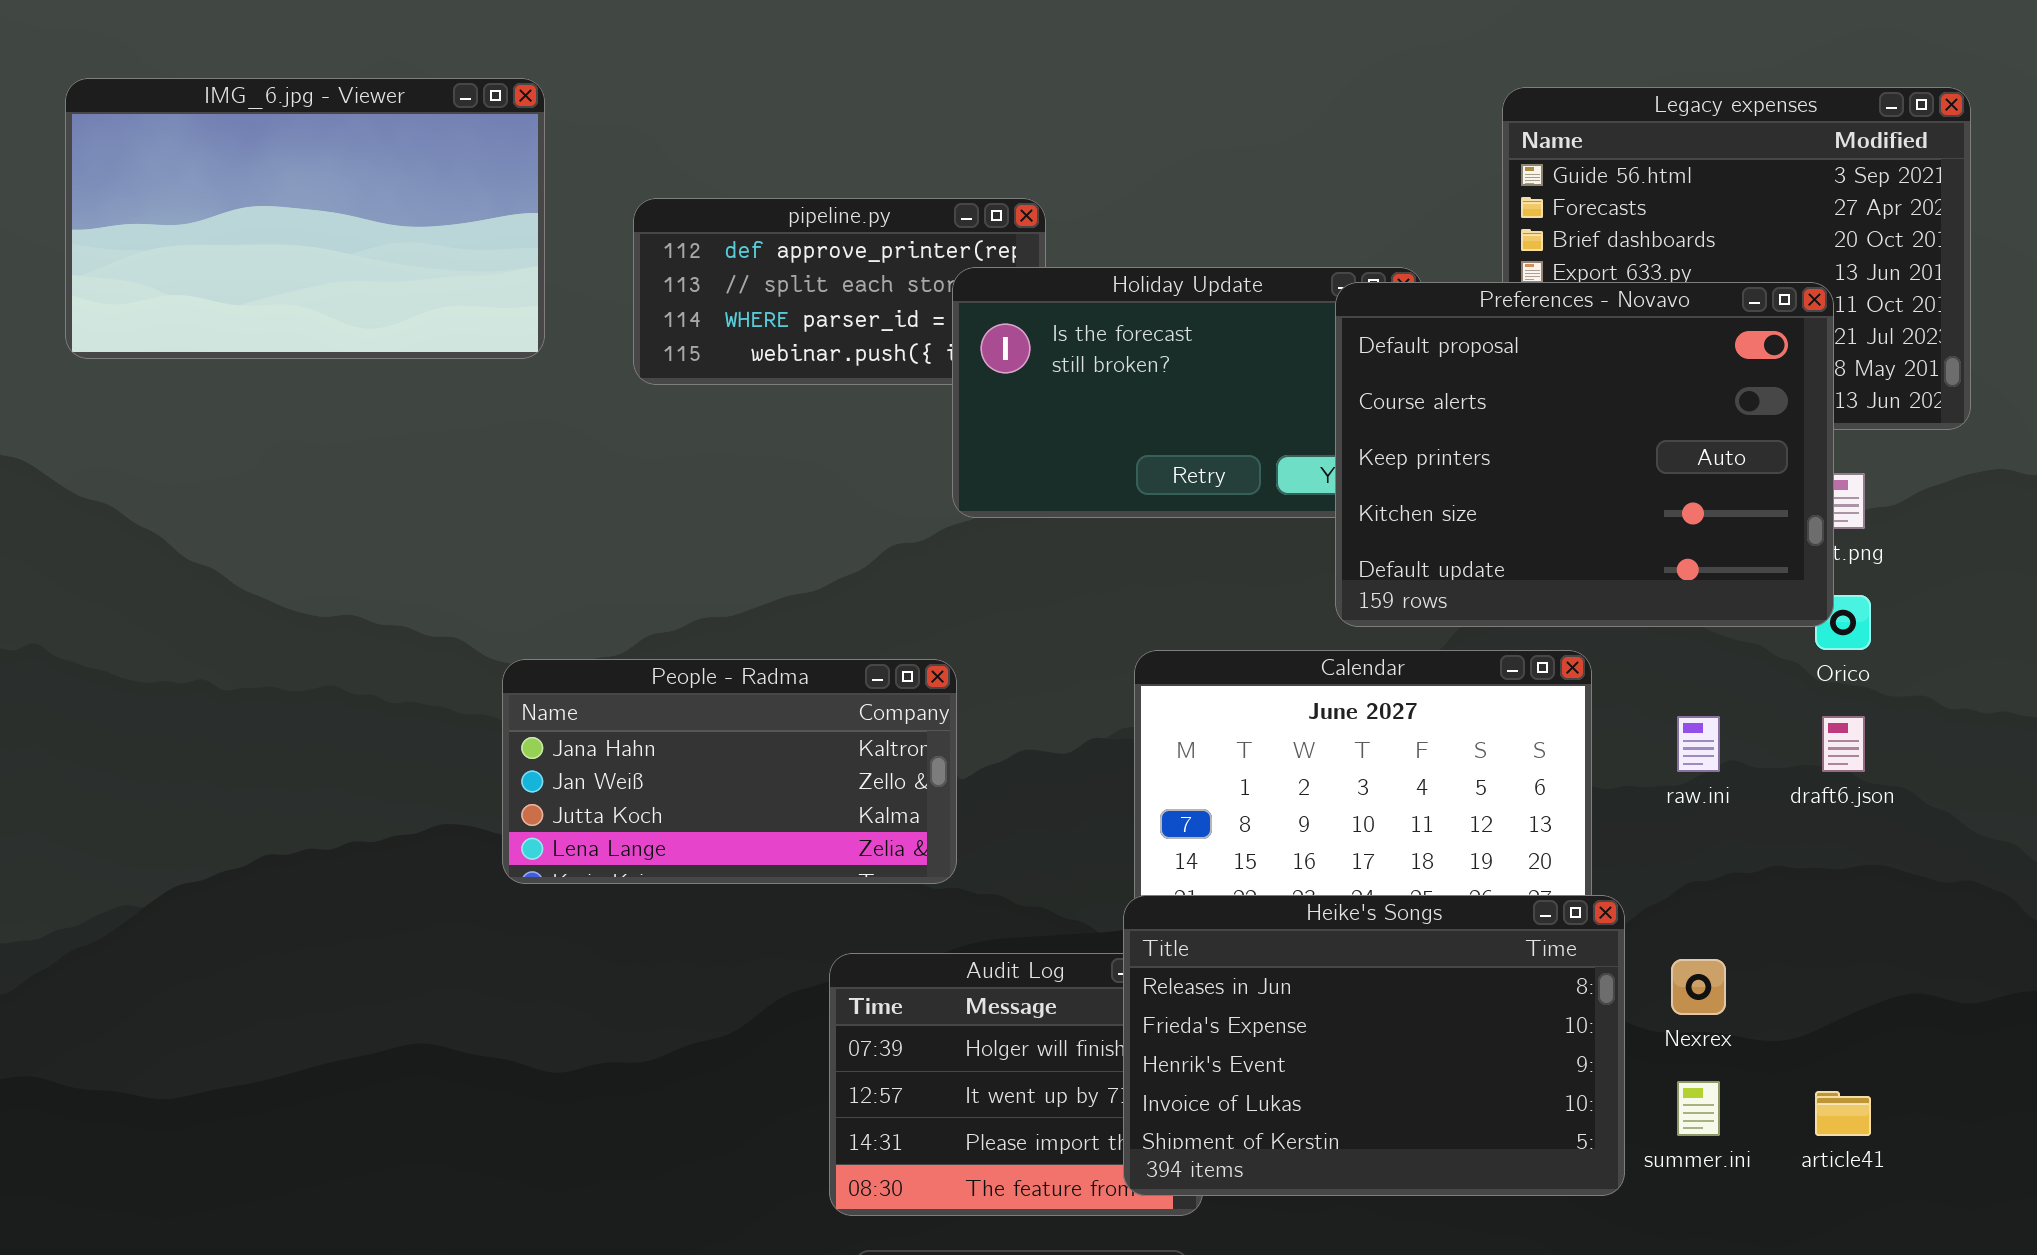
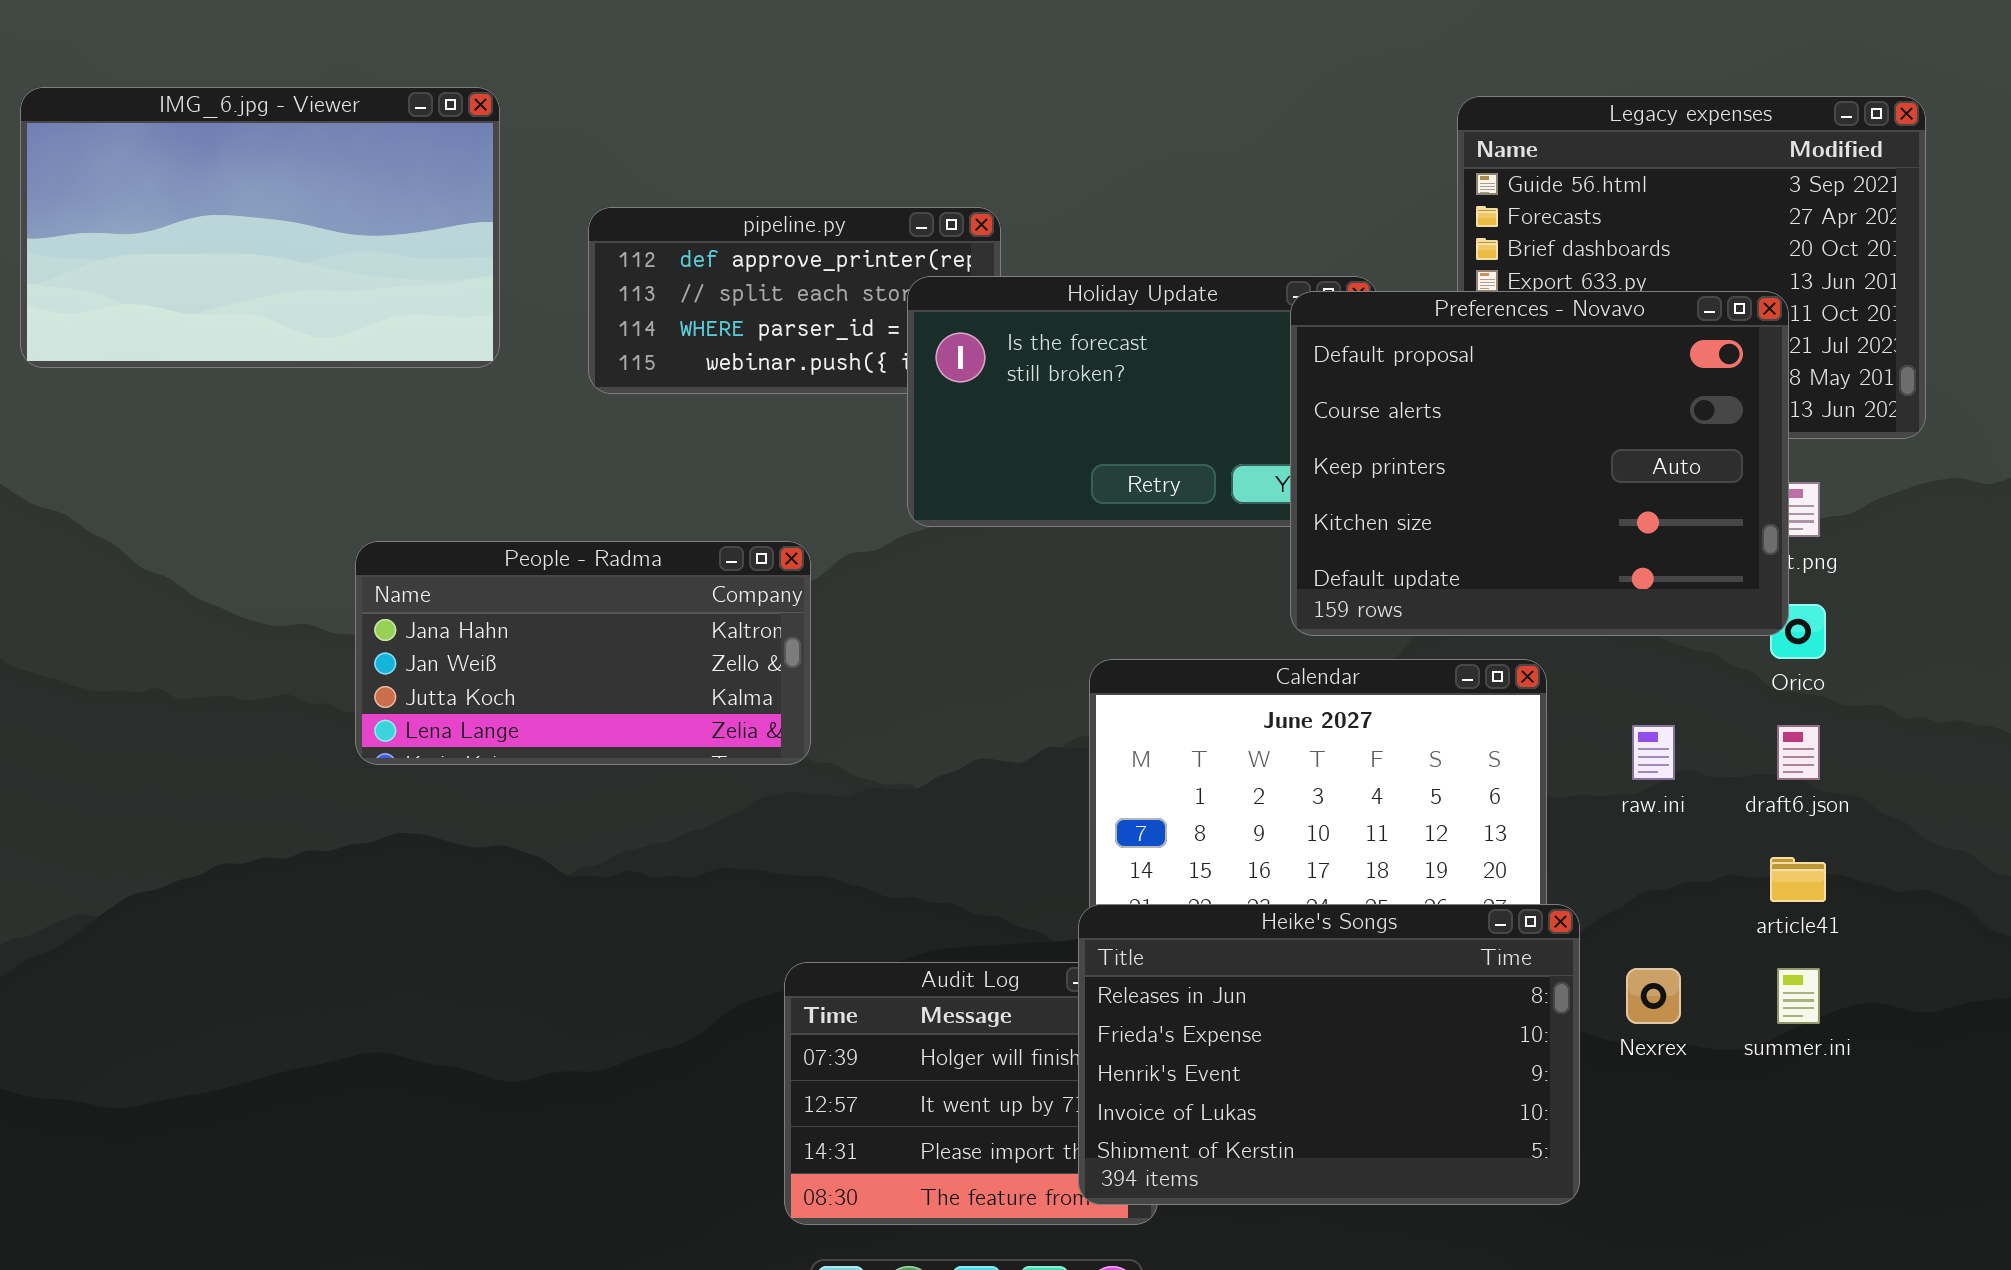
People - Radma: [502,659,957,884] -> [355,541,811,765], moved
summer.ini: [1677,1081,1720,1136] -> [1777,968,1820,1024], moved
article41: [1815,1091,1871,1136] -> [1770,857,1826,902], moved

